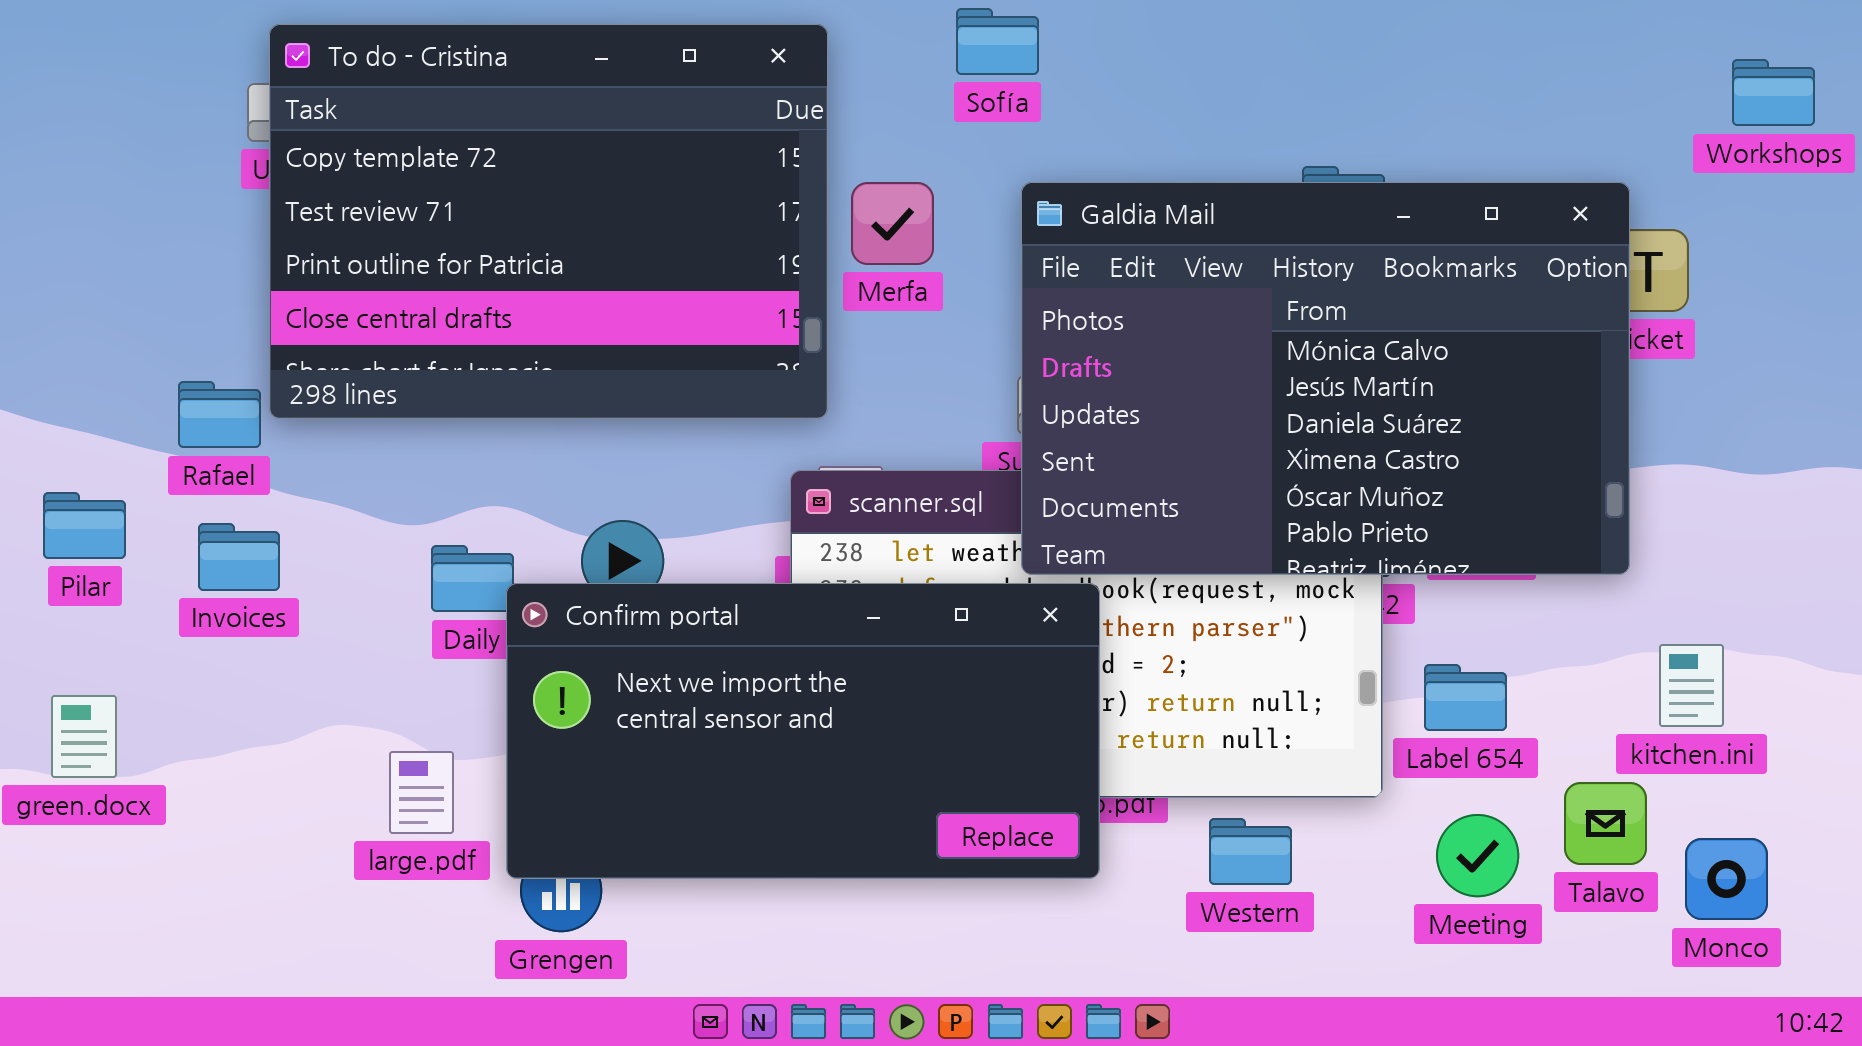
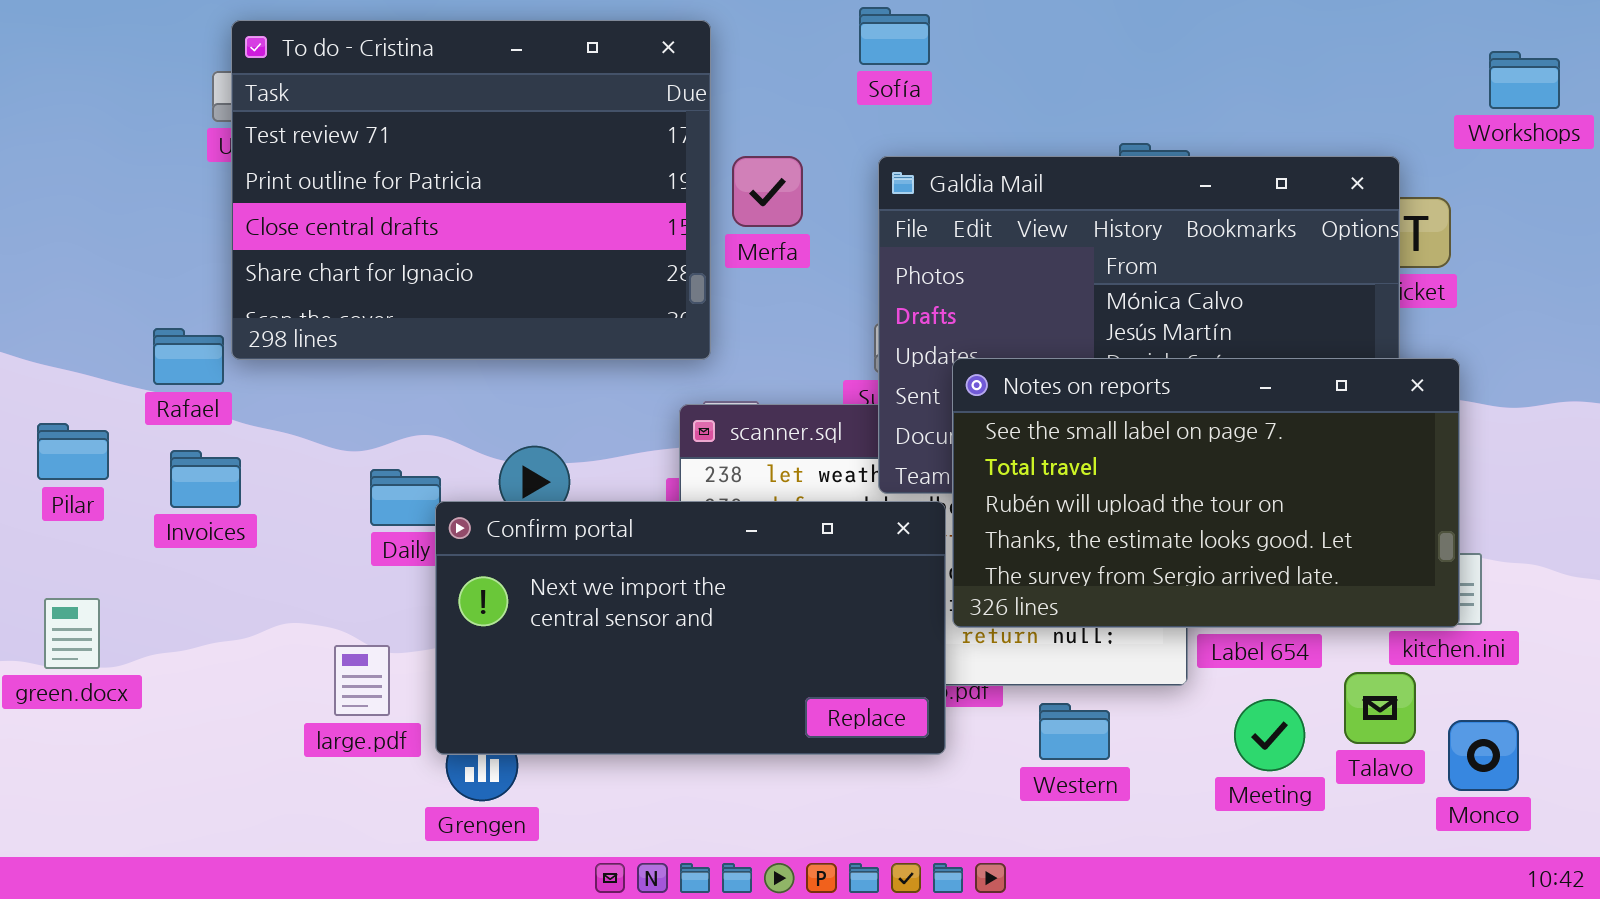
Sofía: [956,8,1039,75] -> [859,7,930,65], moved
To do - Cristina: [269,24,828,419] -> [231,20,711,360], scrolled down 1 row
Notes on reports: none -> [952,358,1460,628], opened

